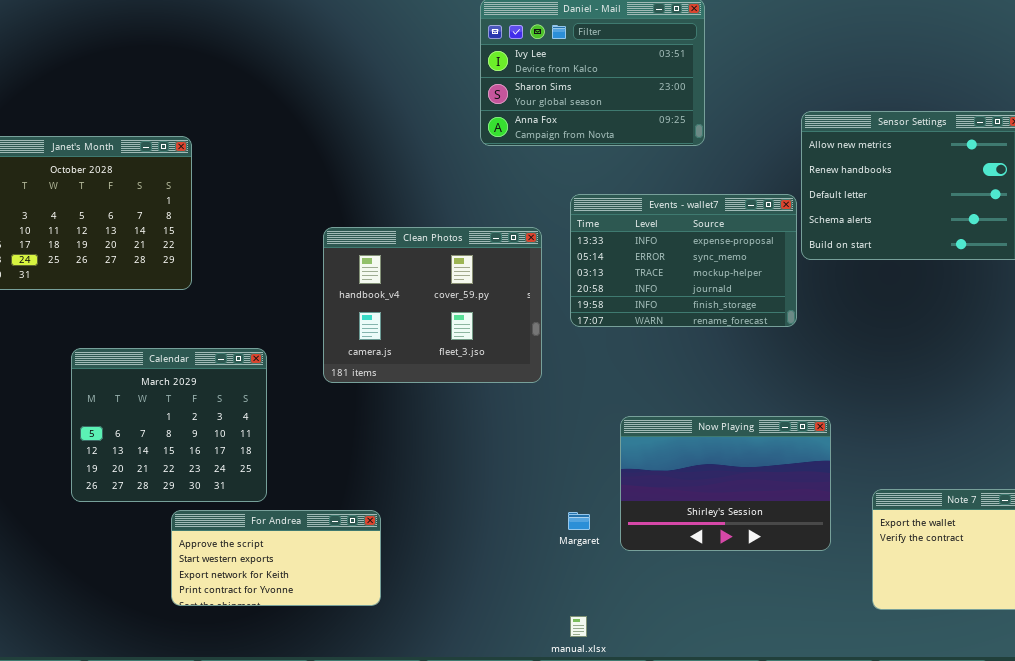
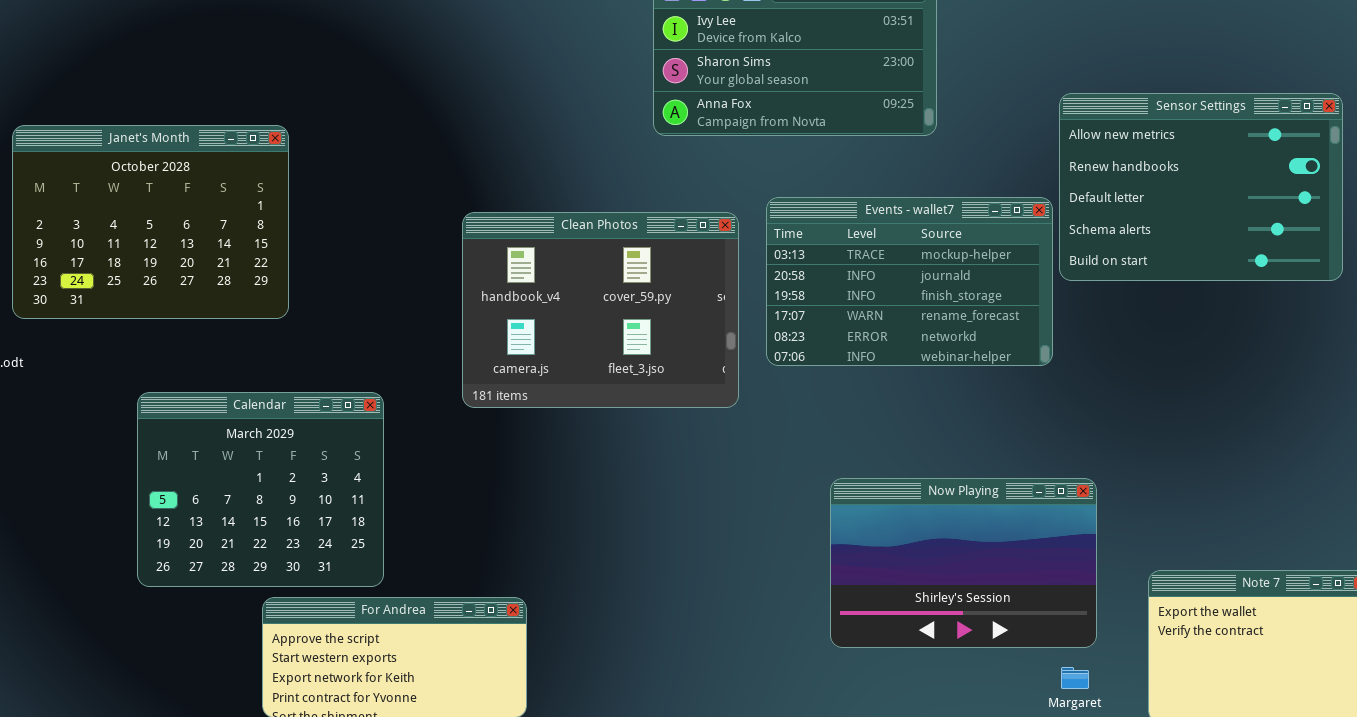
Events - wallet7: [570,194,797,327] -> [766,197,1053,366], scrolled down 2 rows
Clean Photos: [323,227,542,383] -> [462,212,739,408], moved
Margaret: [568,512,590,530] -> [1061,667,1089,689], moved

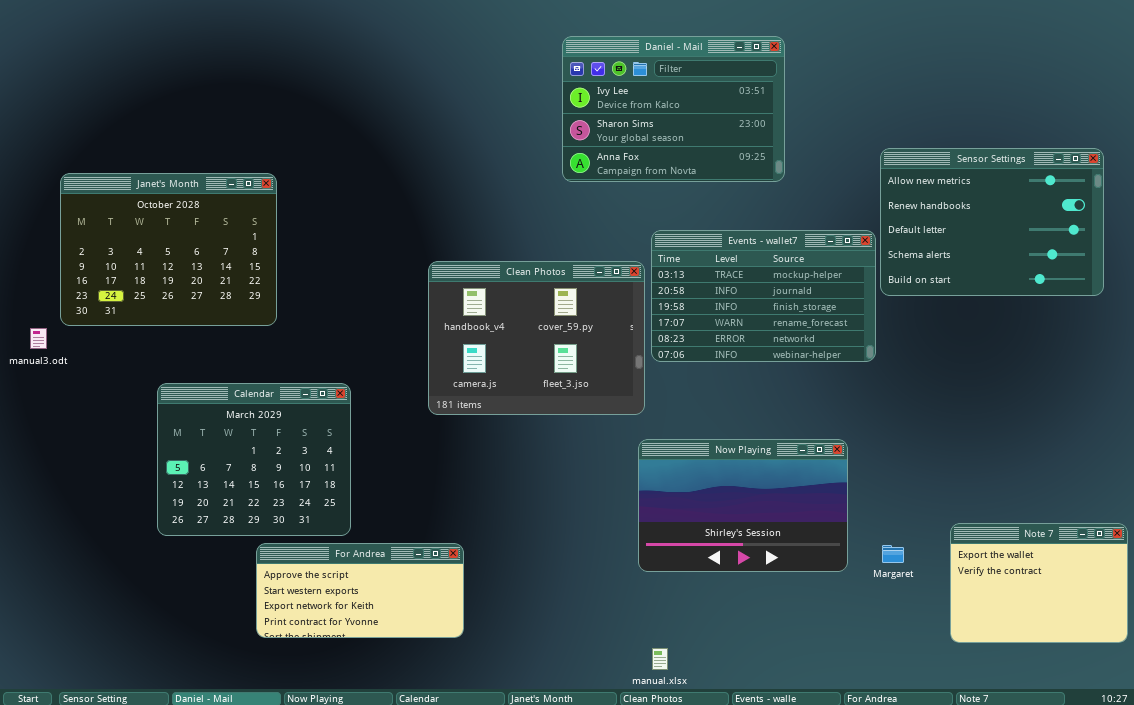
Clean Photos: [462,212,739,408] -> [428,261,645,415], moved
Now Playing: [830,478,1097,648] -> [638,439,848,572], moved
Margaret: [1061,667,1089,689] -> [882,545,904,563], moved

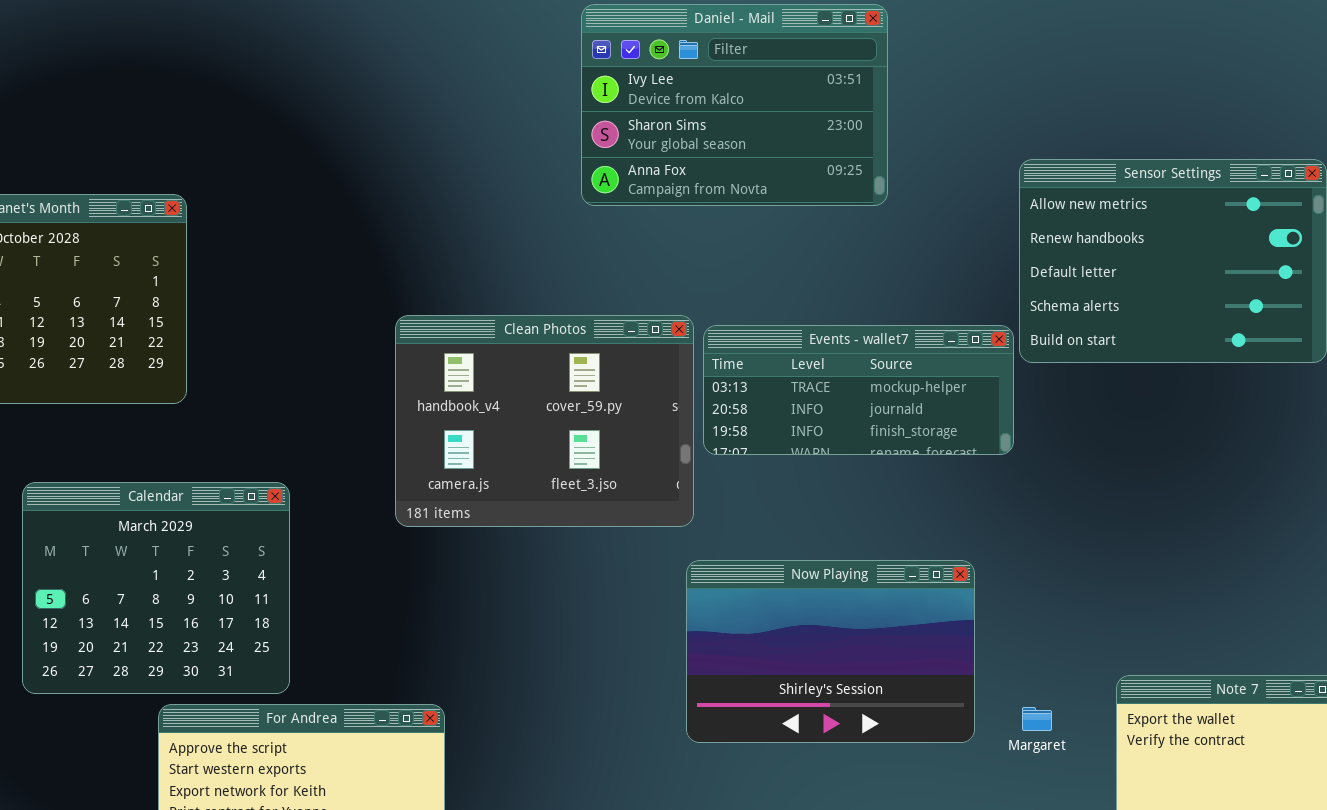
Events - wallet7: [651,230,876,362] -> [703,325,1014,455], resized

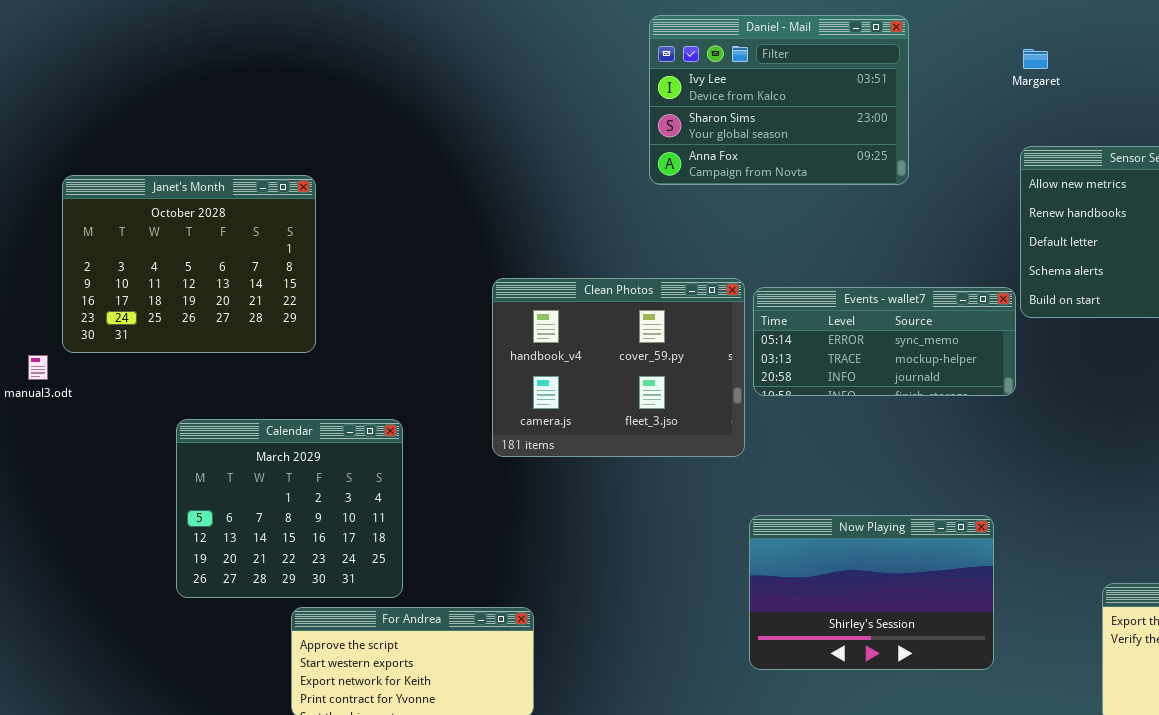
Events - wallet7: [703,325,1014,455] -> [753,287,1016,396], scrolled up 1 row
Now Playing: [686,560,975,743] -> [749,515,994,670], moved
Margaret: [1022,707,1052,731] -> [1023,49,1048,69], moved

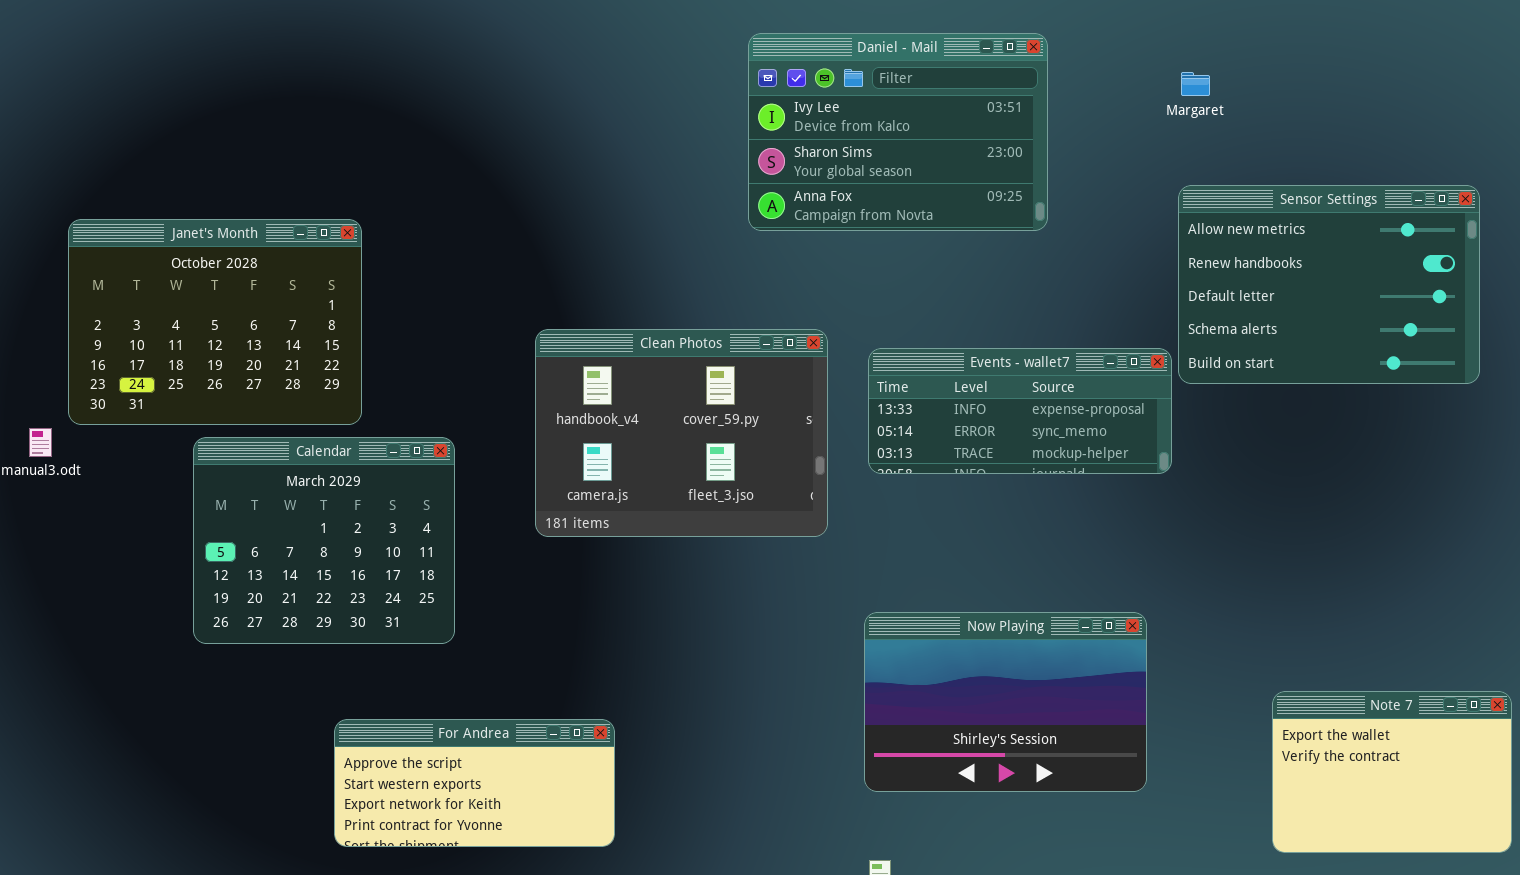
Clean Photos: [492,278,745,457] -> [535,329,828,537], moved
Events - wallet7: [753,287,1016,396] -> [868,348,1172,474], scrolled up 1 row
Calendar: [176,419,403,598] -> [193,437,455,644], moved

